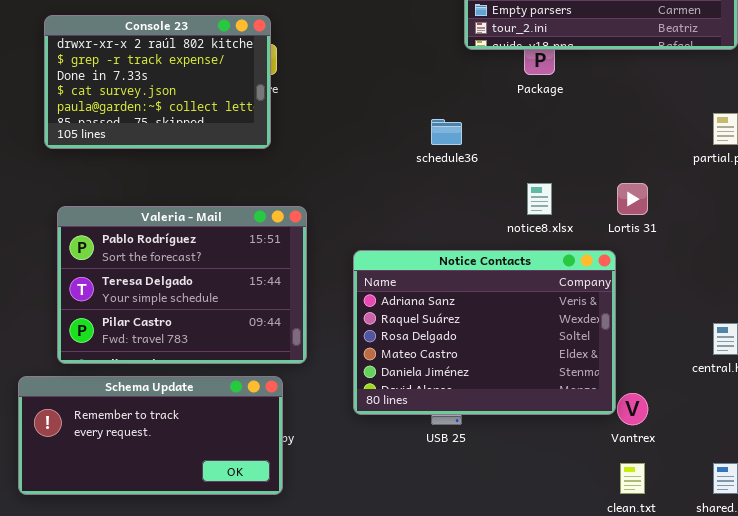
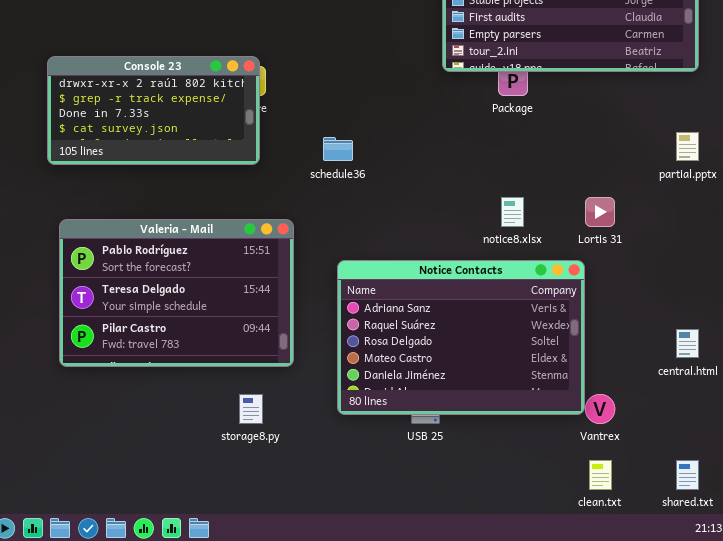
Console 23: [44,15,271,149] -> [47,56,260,165], resized
schedule36: [431,119,462,145] -> [323,137,353,161], moved
Schema Update: [18,376,283,495] -> none, closed

